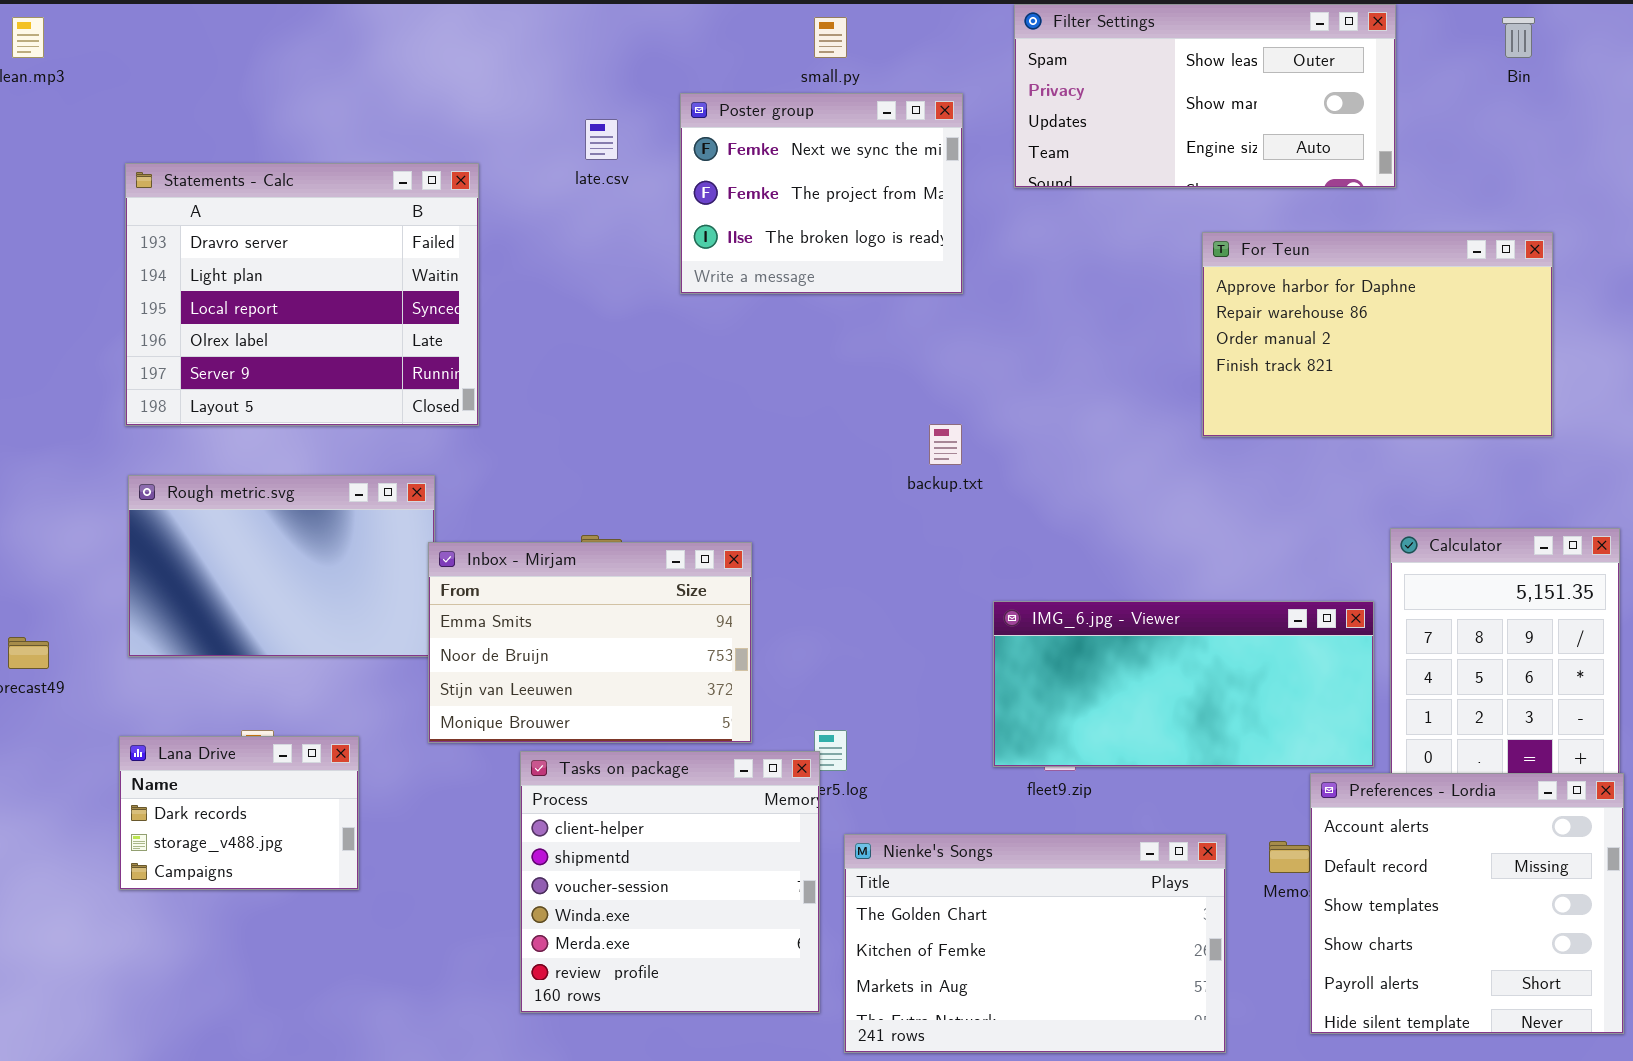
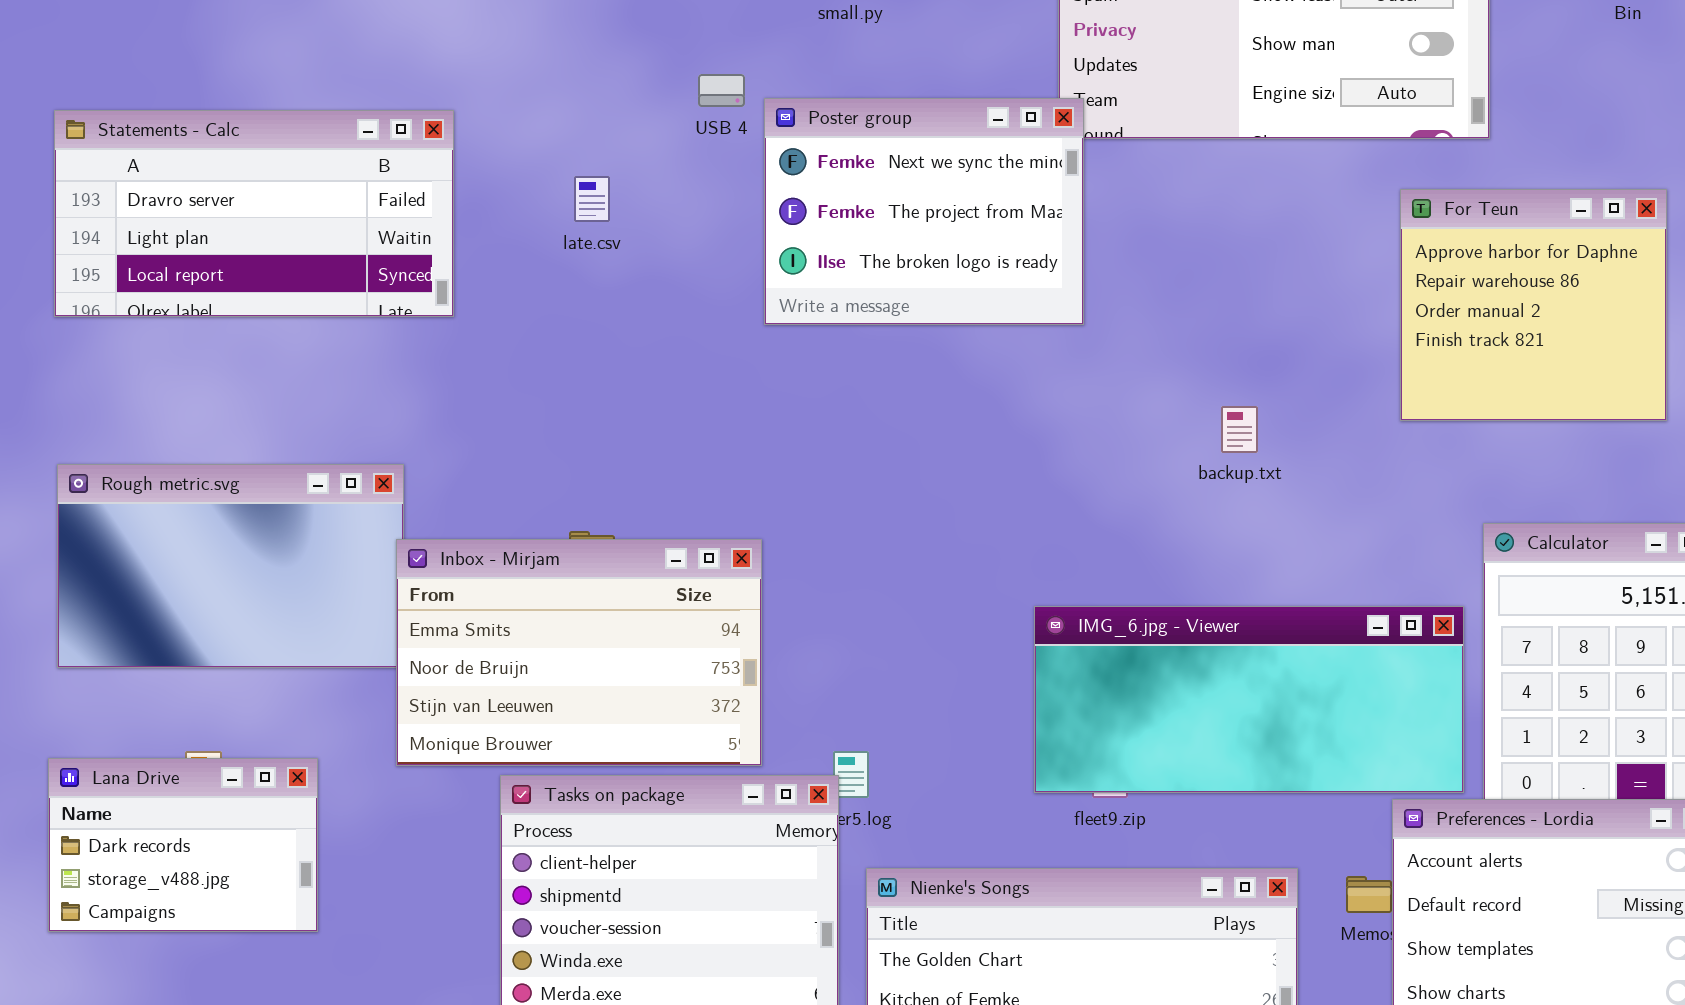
Poster group: [680,93,963,294] -> [764,98,1084,325], moved
late.csv: [585,119,618,160] -> [574,176,610,222], moved
Statements - Calc: [125,163,479,426] -> [54,110,454,317], resized
For Teun: [1202,232,1553,437] -> [1400,189,1667,421], resized
backup.txt: [929,424,962,465] -> [1221,406,1258,453], moved

